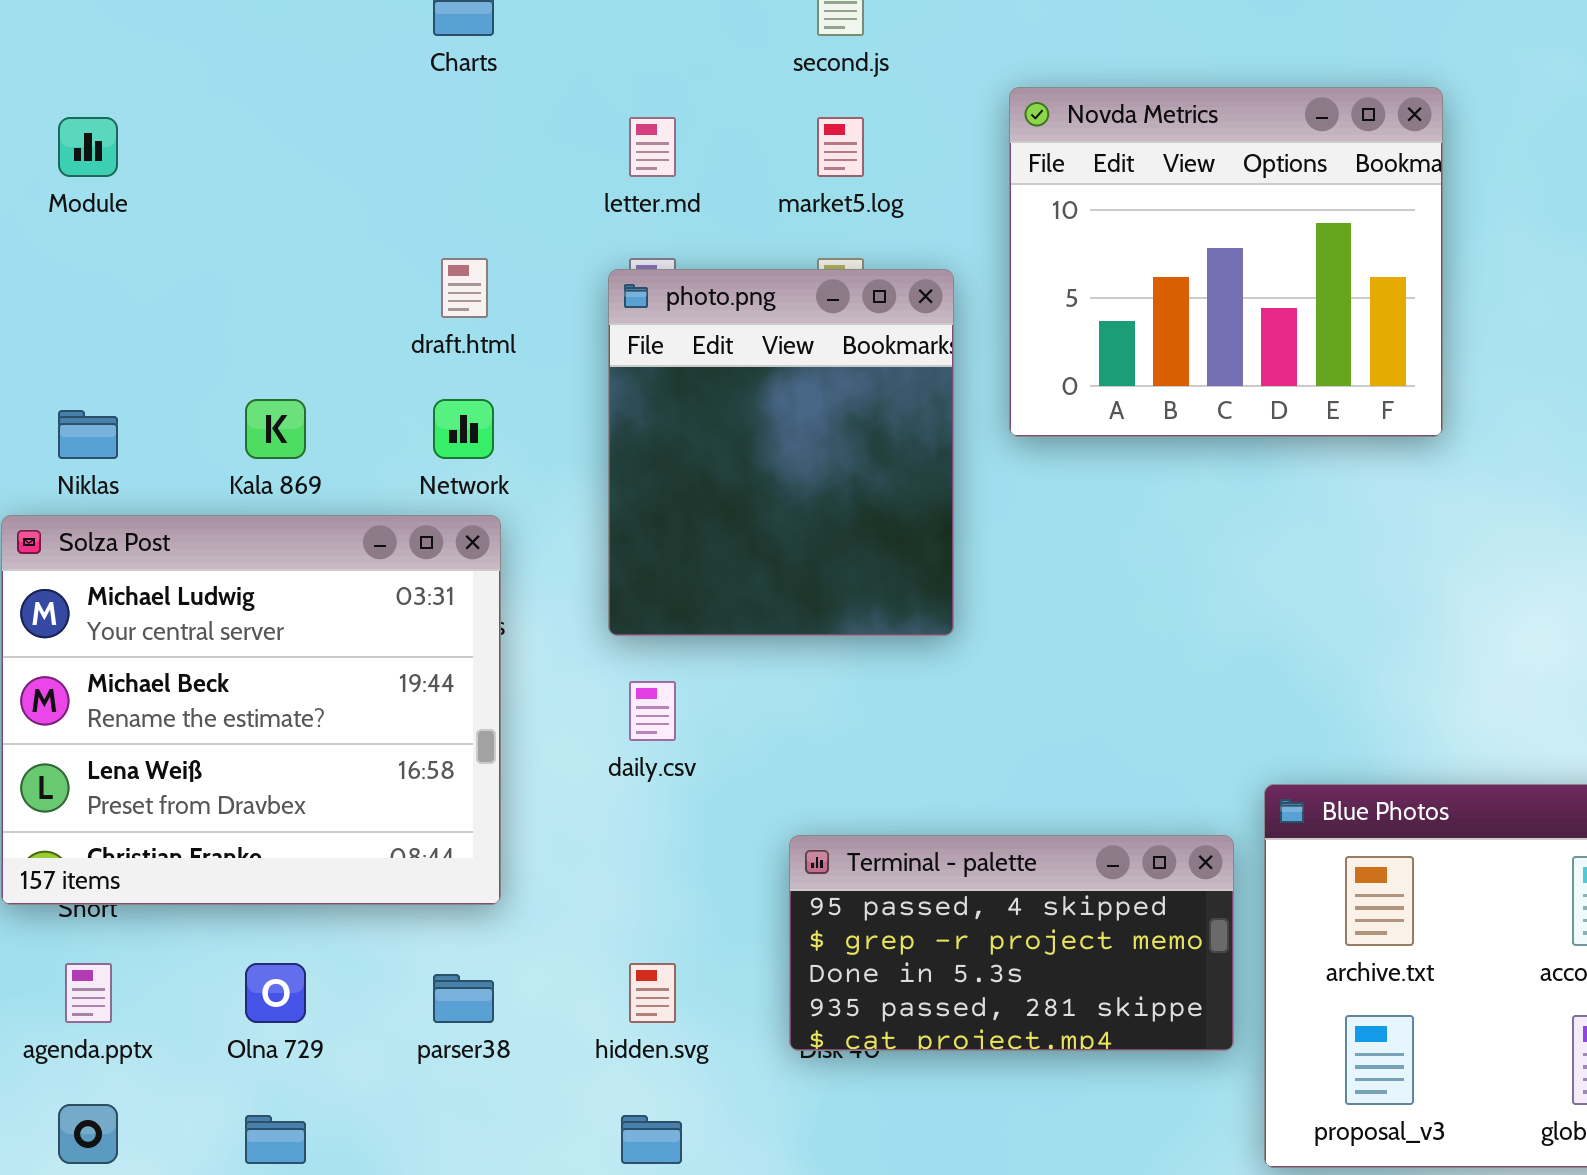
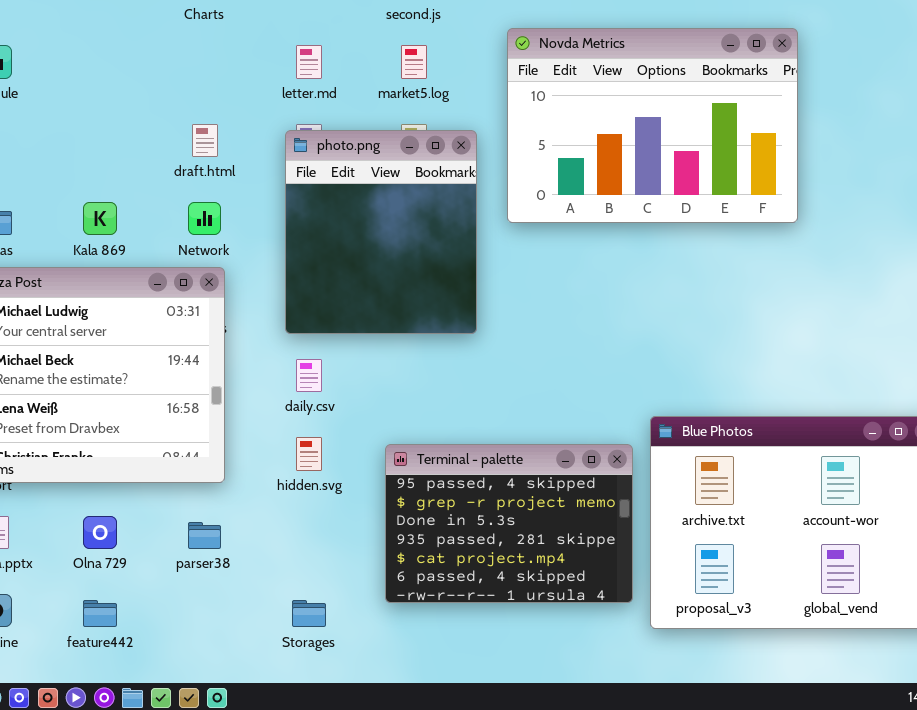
Novda Metrics: [1009,87,1443,437] -> [507,28,798,223], resized
Terminal - palette: [789,835,1234,1051] -> [385,444,633,603], resized
hidden.svg: [629,963,676,1023] -> [296,437,322,471], moved

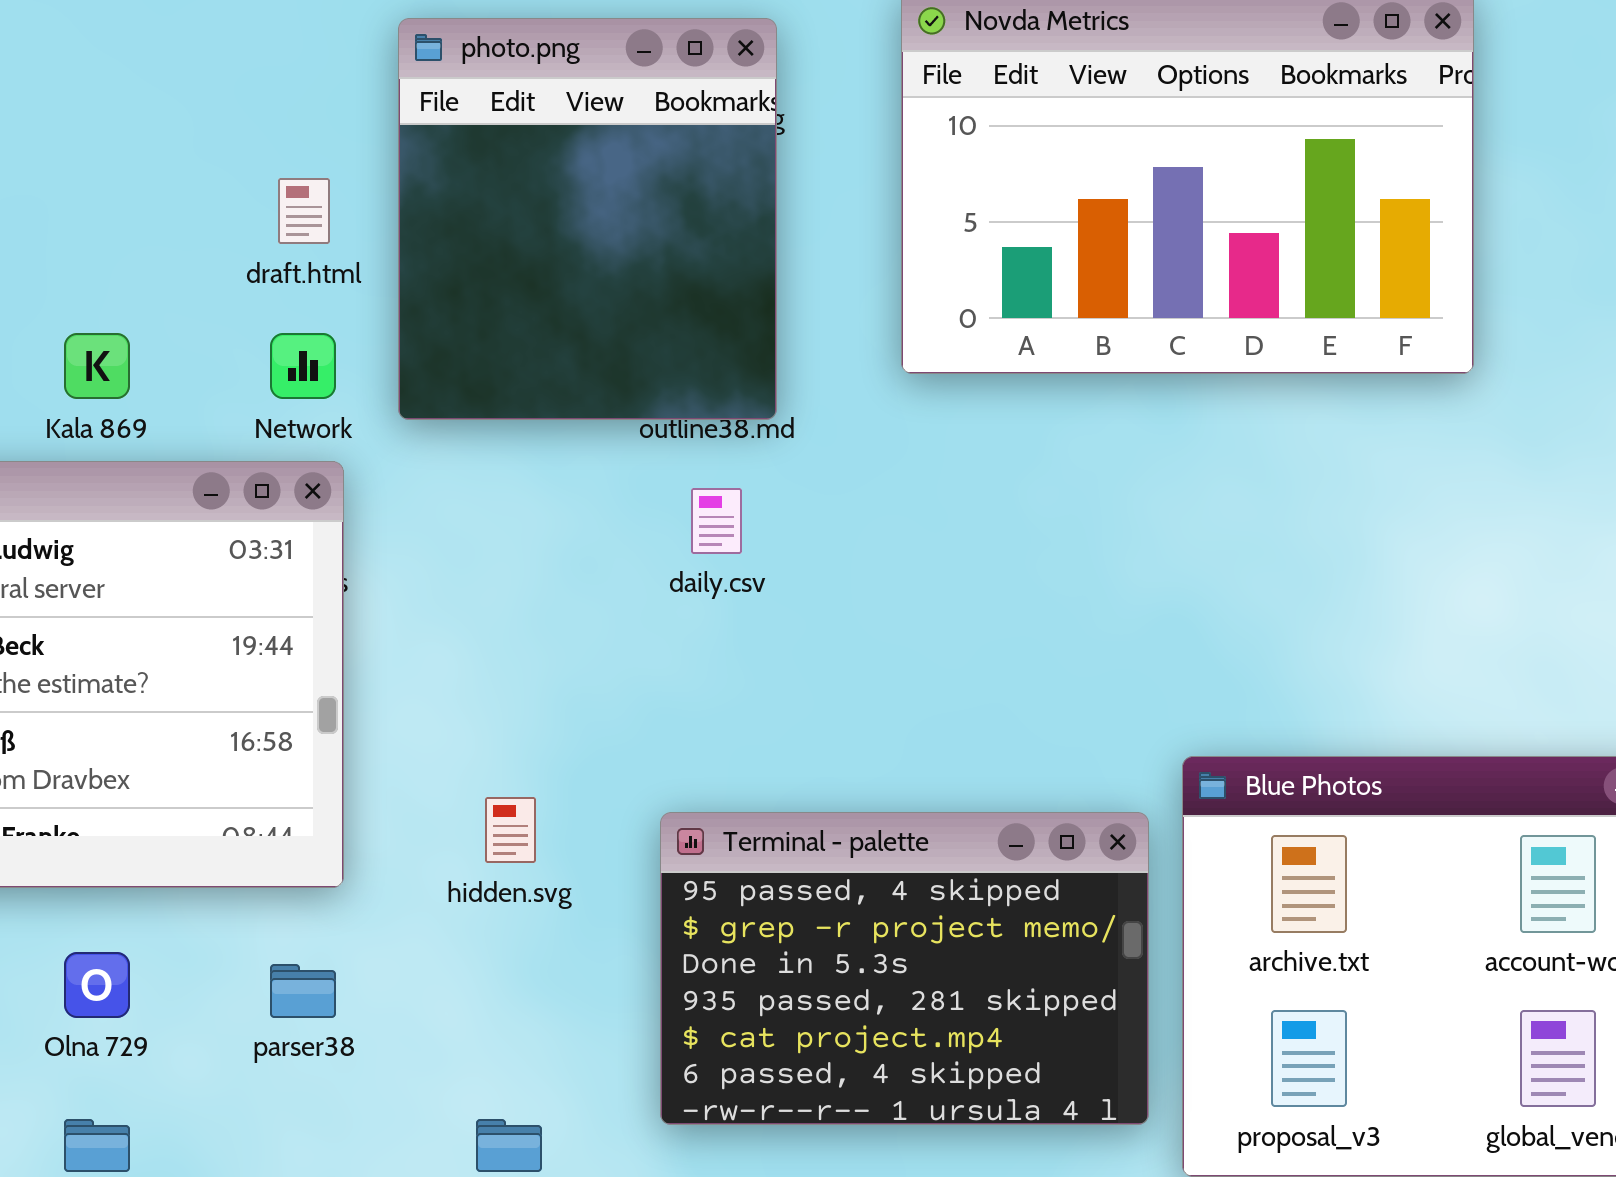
photo.png: [285,130,477,334] -> [398,18,777,420], moved
daily.csv: [296,359,322,392] -> [691,488,742,554], moved

